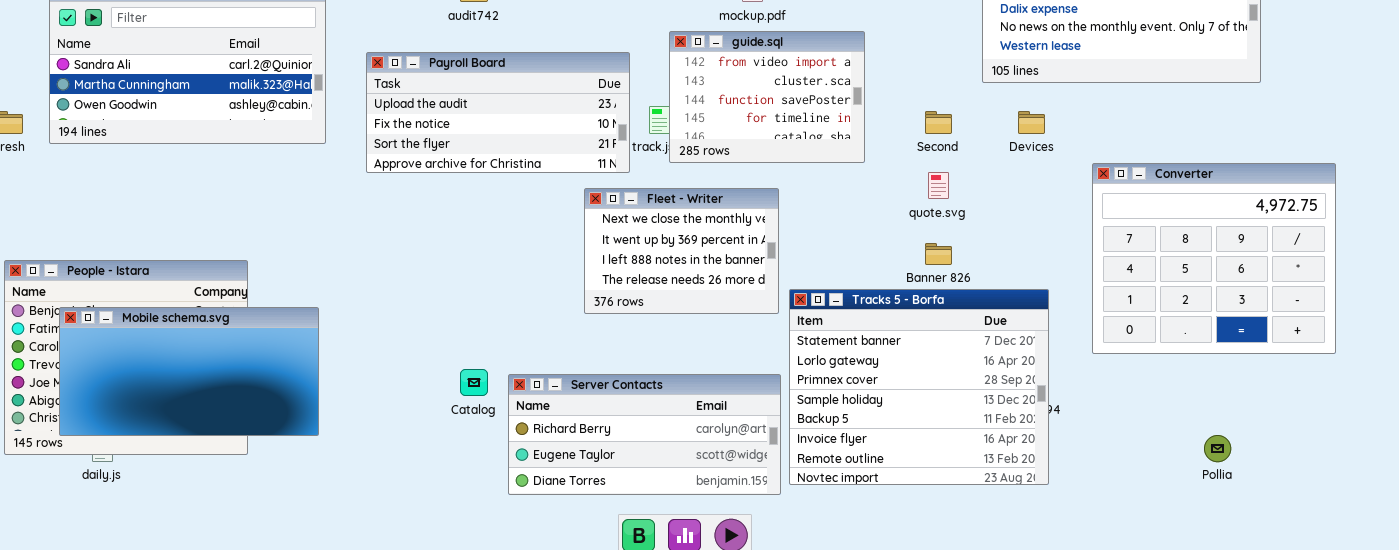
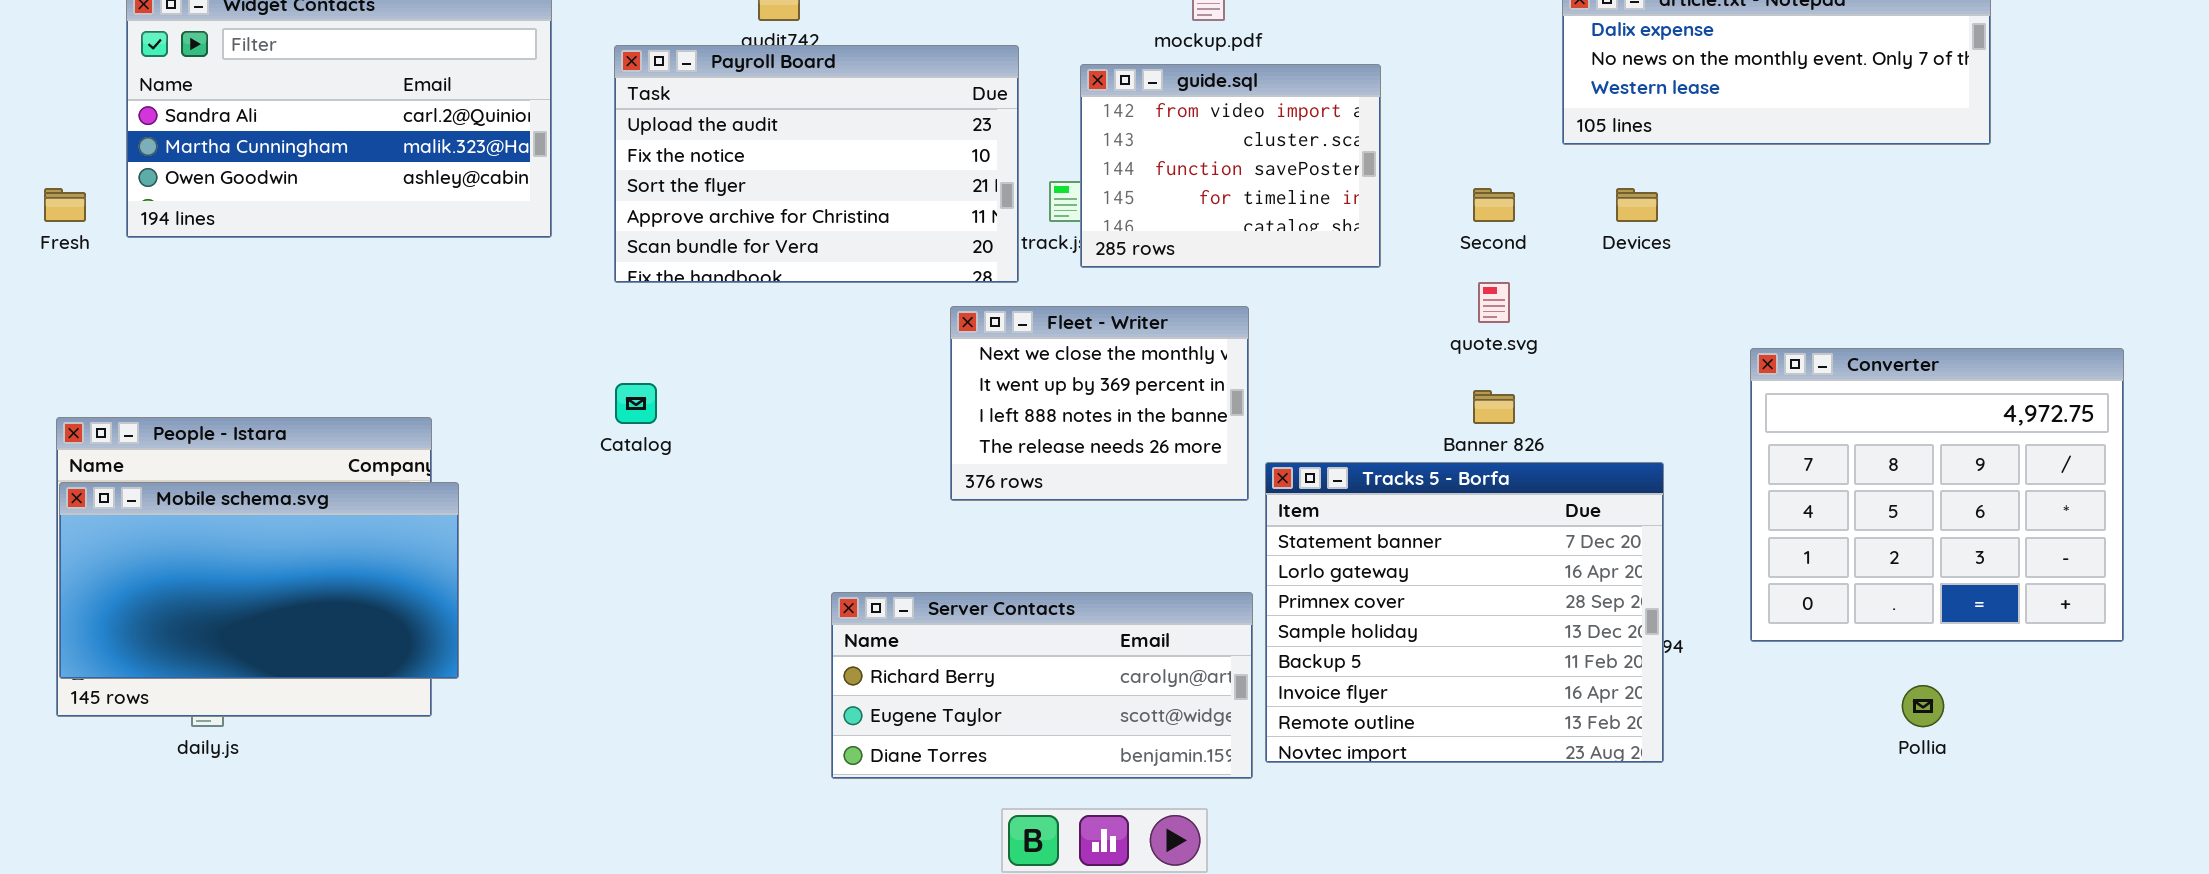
Payroll Board: [366,52,630,173] -> [614,45,1019,283], resized
Converter: [1092,163,1336,354] -> [1750,348,2124,642], moved
Mobile schema.svg: [59,307,319,436] -> [59,482,459,679], moved
Catalog: [460,369,488,396] -> [615,383,657,424], moved

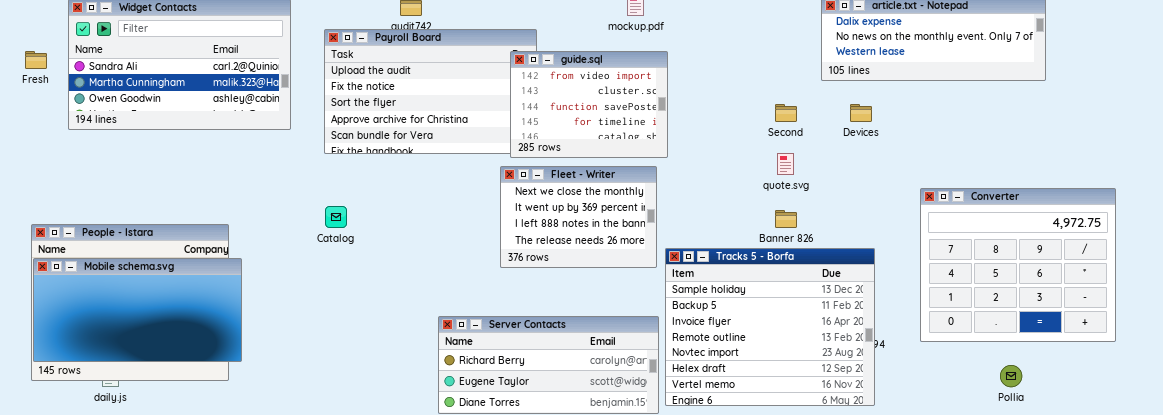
guide.sql: [1080,64,1381,268] -> [510,51,668,158], moved
Fresh: [44,188,86,222] -> [25,51,47,69], moved
Tracks 5 - Borfa: [1265,462,1664,763] -> [665,248,875,406], scrolled down 3 rows

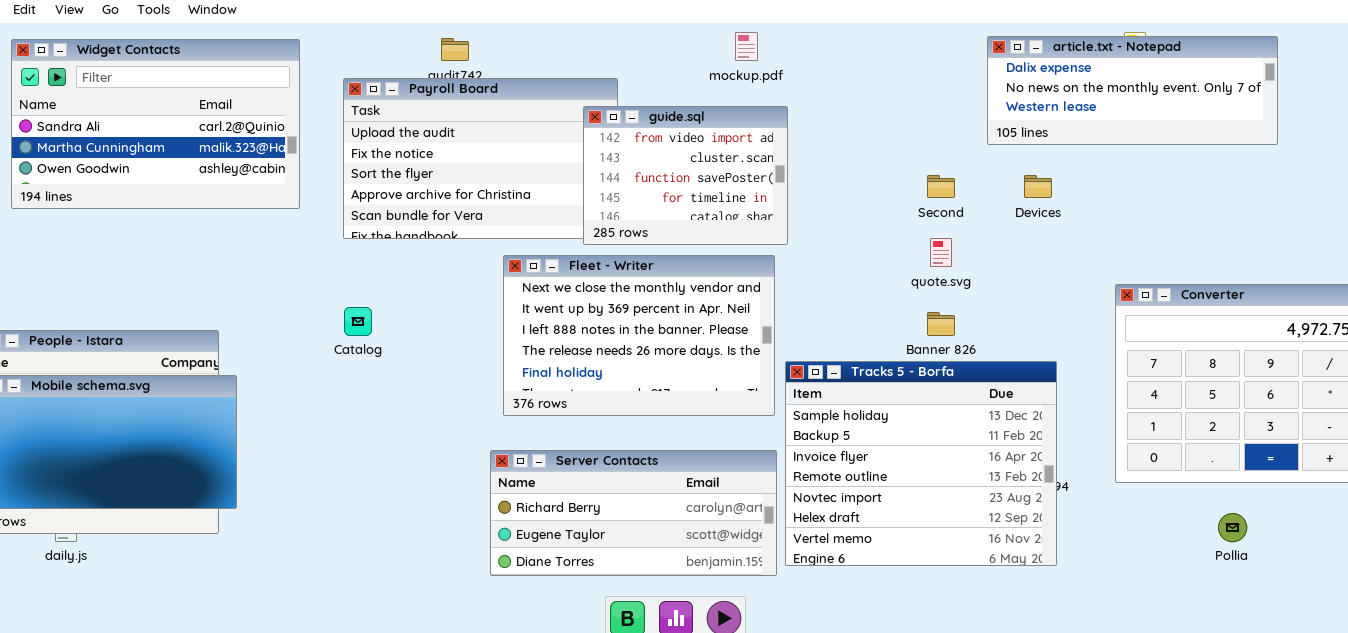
Fleet - Writer: [500,166,657,268] -> [503,255,775,416], resized

